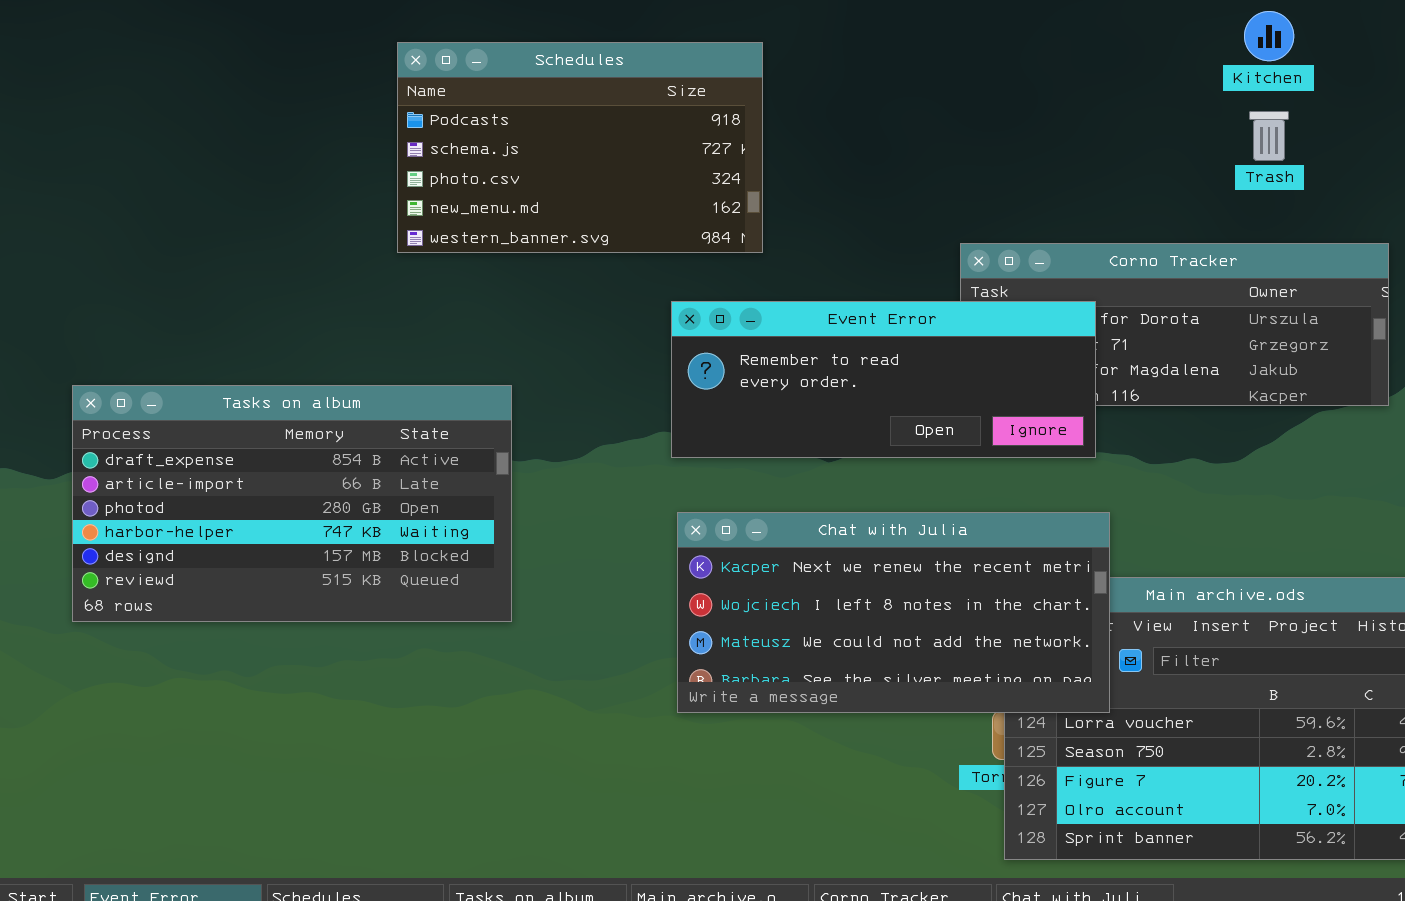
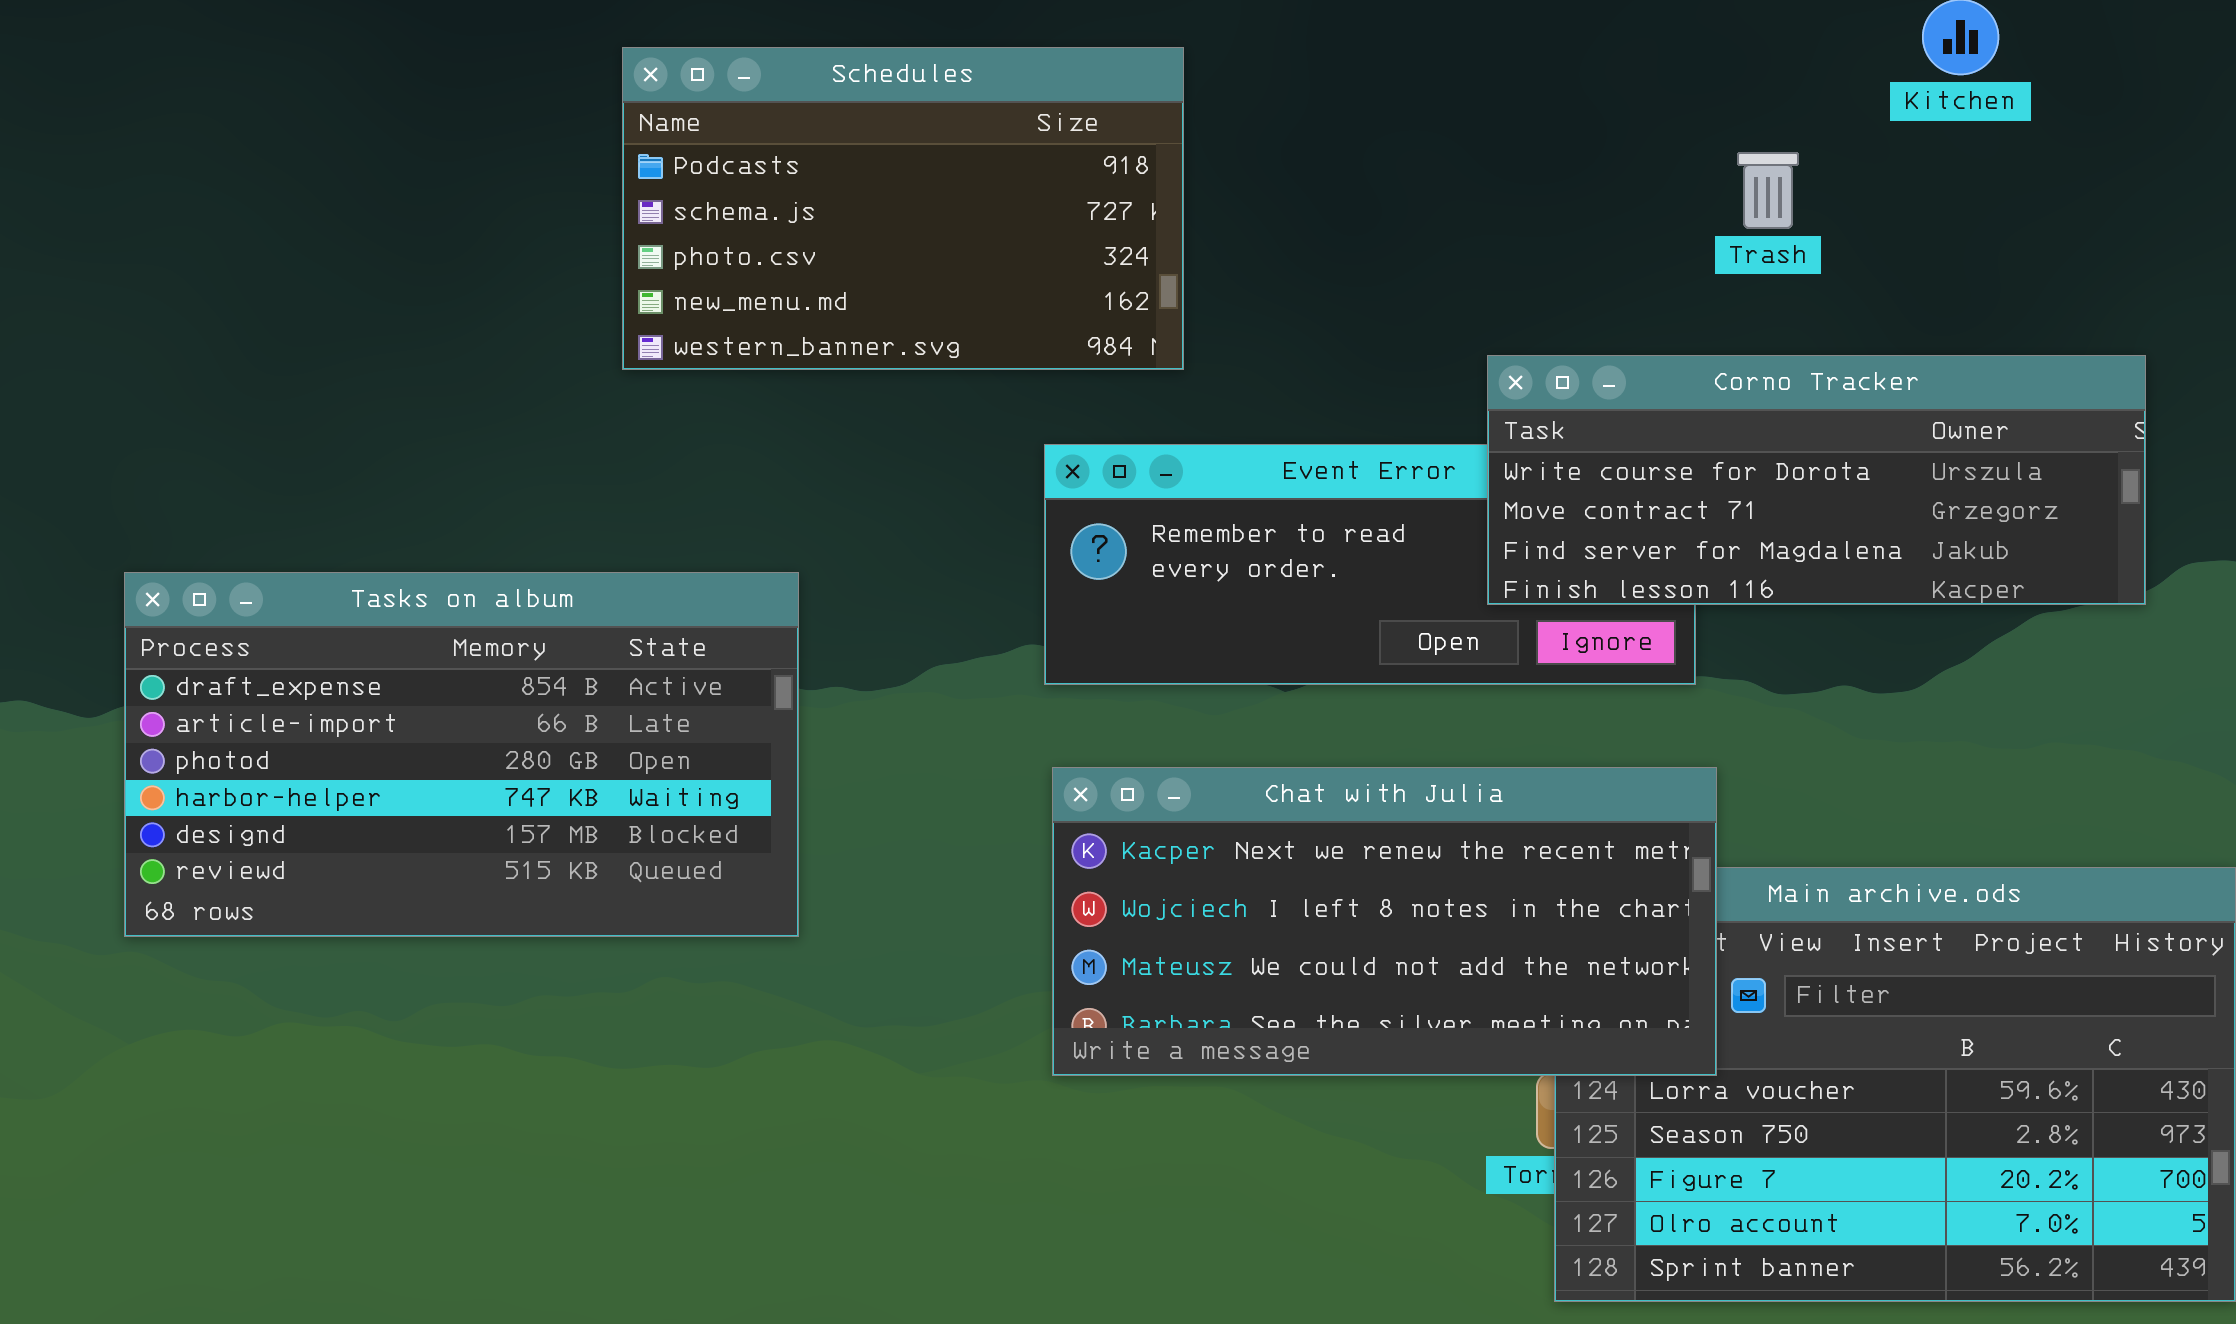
Trash: [1249,111,1289,161] -> [1737,152,1799,229], moved
Corno Tracker: [960,243,1389,406] -> [1487,355,2146,605], raised

